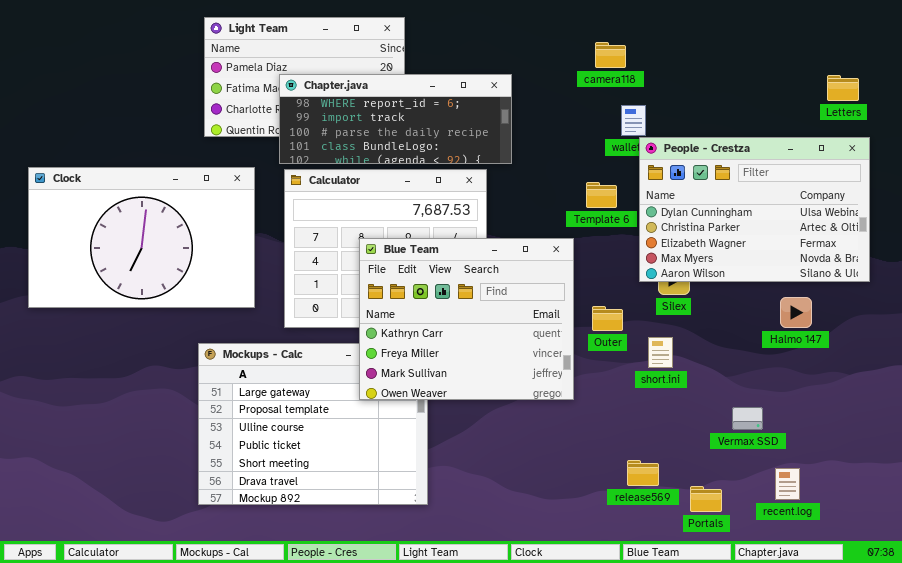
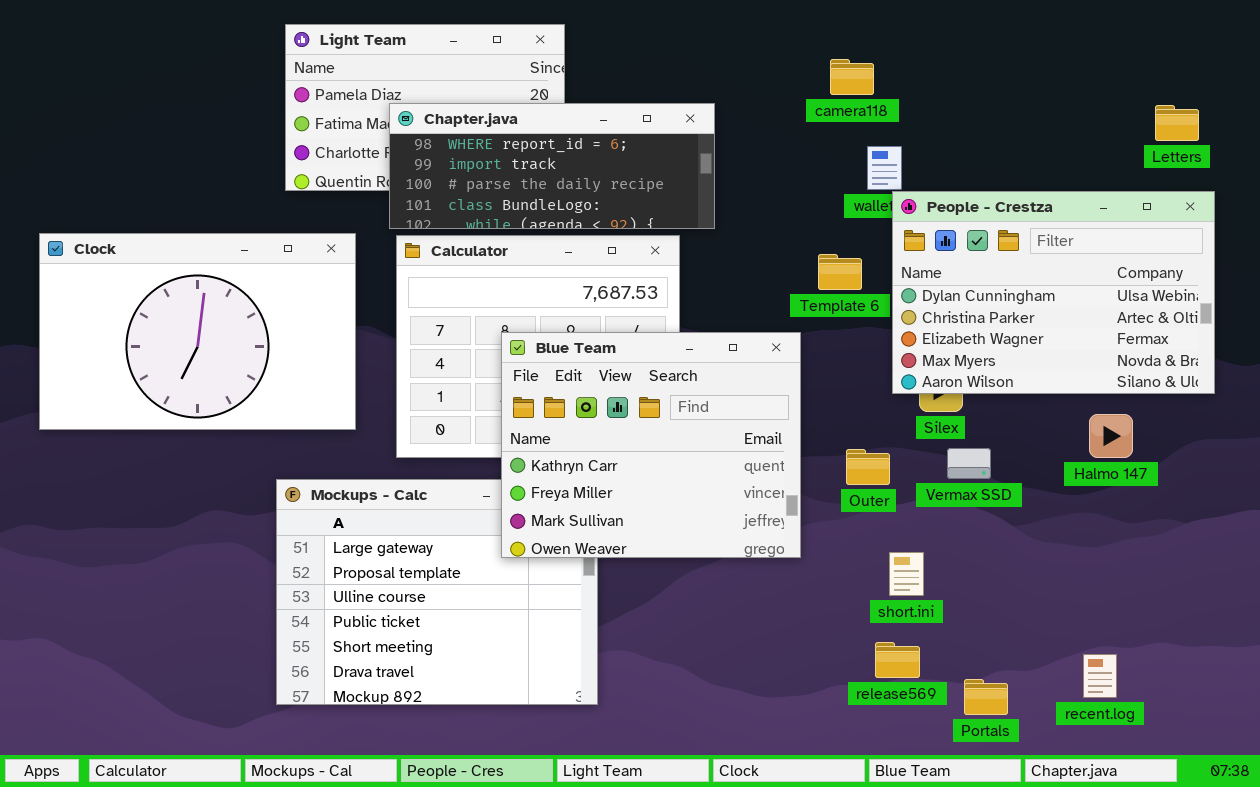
Outer: [592,306,623,331] -> [846,449,890,485], moved
short.ini: [648,337,673,368] -> [889,552,924,596], moved
Vermax SSD: [732,407,763,430] -> [947,448,991,479], moved

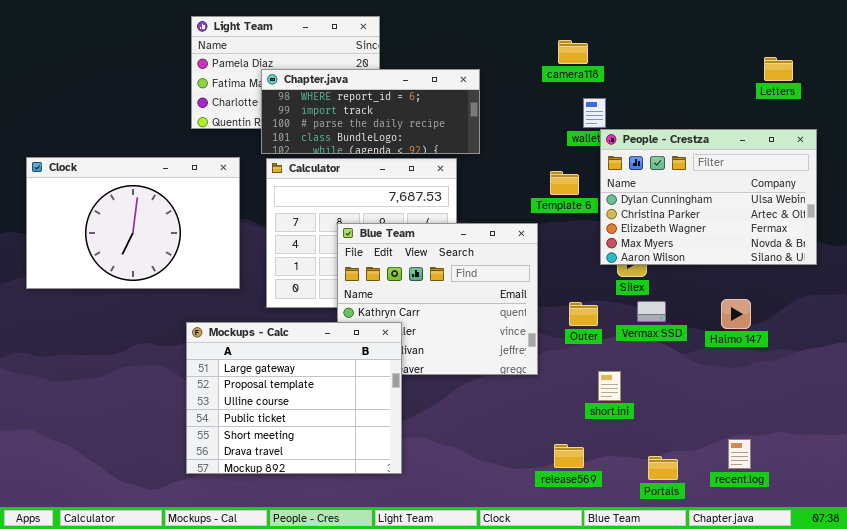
Letters: [1155,105,1199,141] -> [764,57,793,81], moved
Halmo 147: [1089,414,1133,458] -> [721,299,751,329], moved
Mockups - Calc: [276,479,598,705] -> [186,322,402,474], raised
release569: [875,642,920,678] -> [554,444,584,468], moved

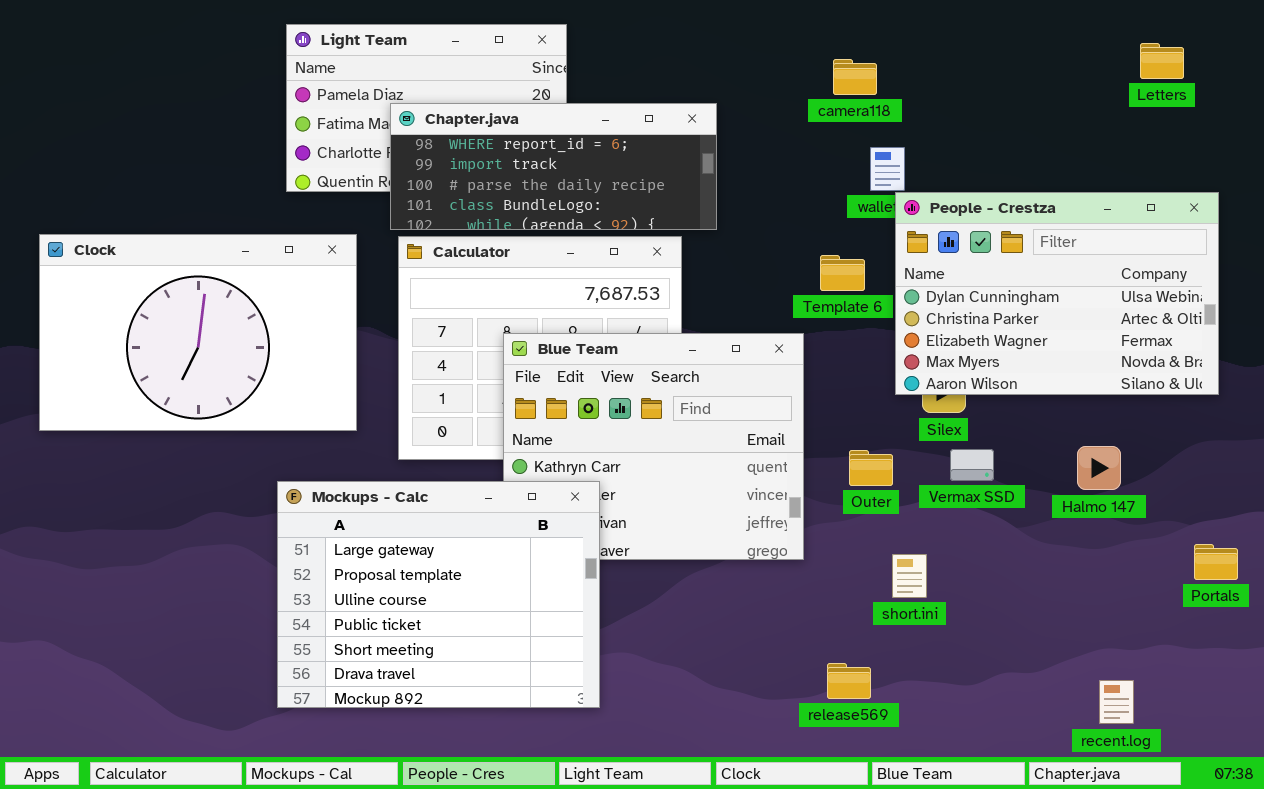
Letters: [764,57,793,81] -> [1140,43,1184,79], moved
recent.log: [728,439,751,469] -> [1099,680,1134,724], moved
Portals: [648,456,678,480] -> [1194,544,1238,580], moved

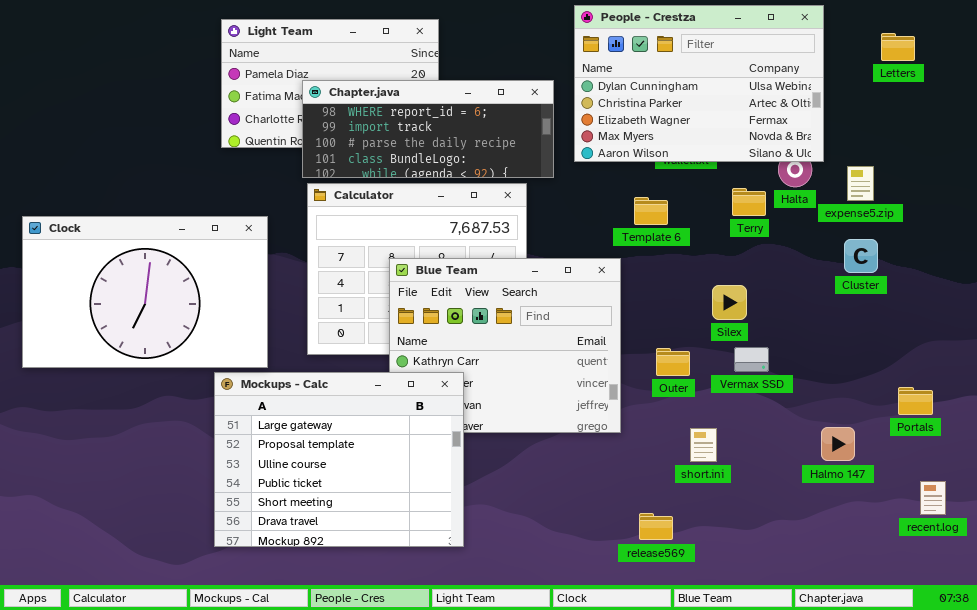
People - Crestza: [895,192,1219,395] -> [574,5,824,162], moved
Clock: [39,234,357,431] -> [22,216,268,368], moved
Halmo 147: [1077,446,1121,490] -> [821,427,855,461], moved
Portals: [1194,544,1238,580] -> [898,387,933,415], moved
recent.log: [1099,680,1134,724] -> [920,481,946,515], moved

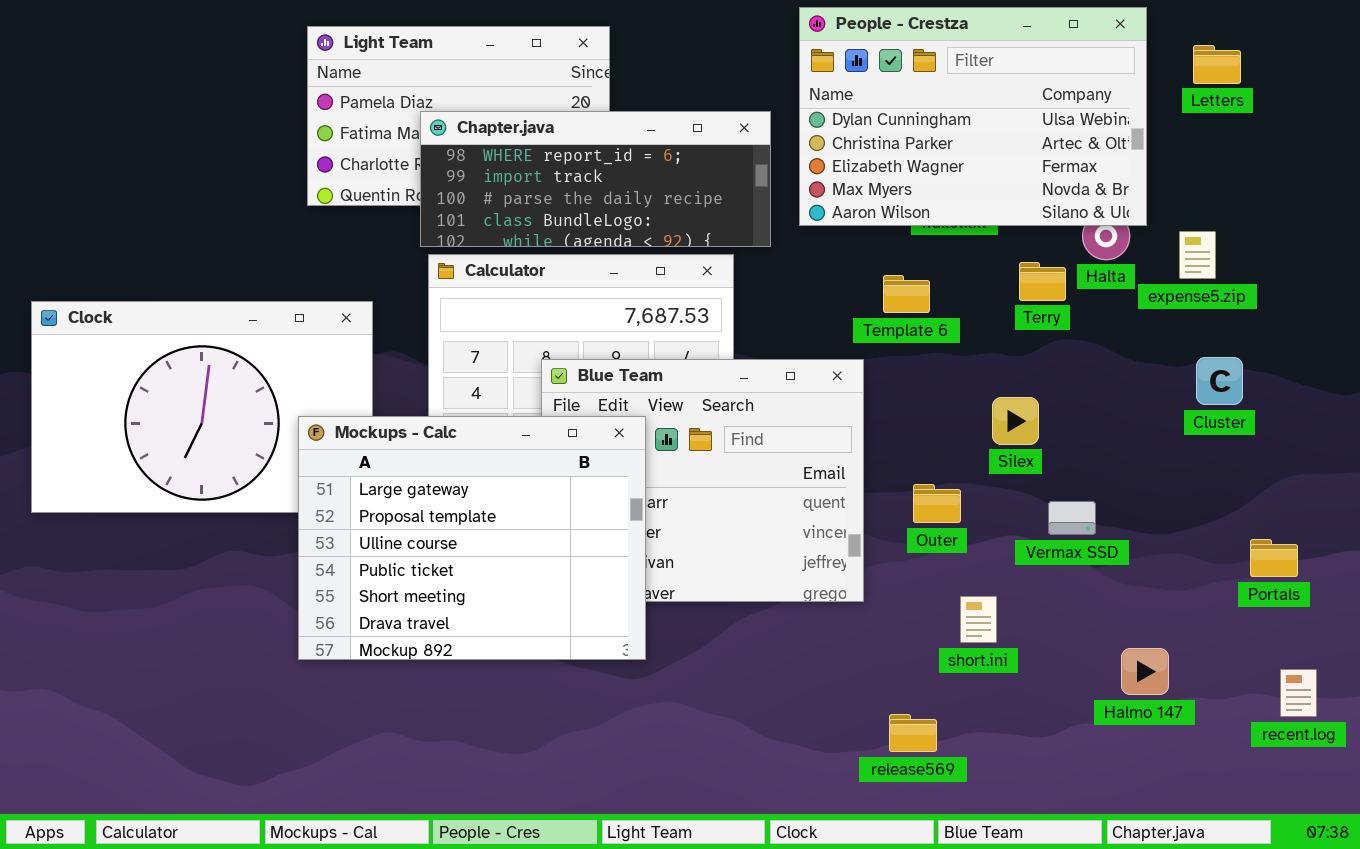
Letters: [881,33,915,61] -> [1193,45,1241,84], moved
Cluster: [844,239,878,273] -> [1196,357,1243,405], moved
Vermax SSD: [734,347,769,372] -> [1048,501,1096,535], moved
Mockups - Calc: [214,372,464,547] -> [298,416,646,660], moved
Halmo 147: [821,427,855,461] -> [1121,648,1169,695], moved

